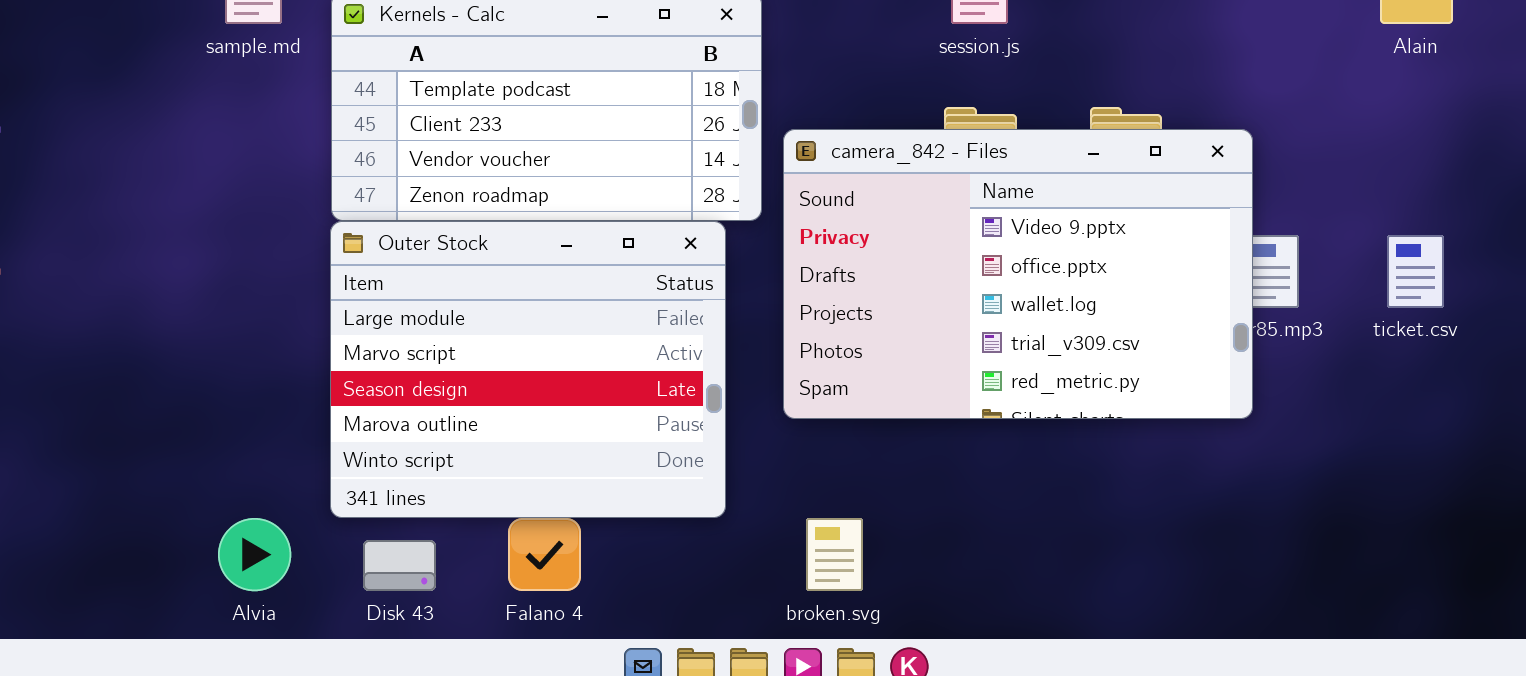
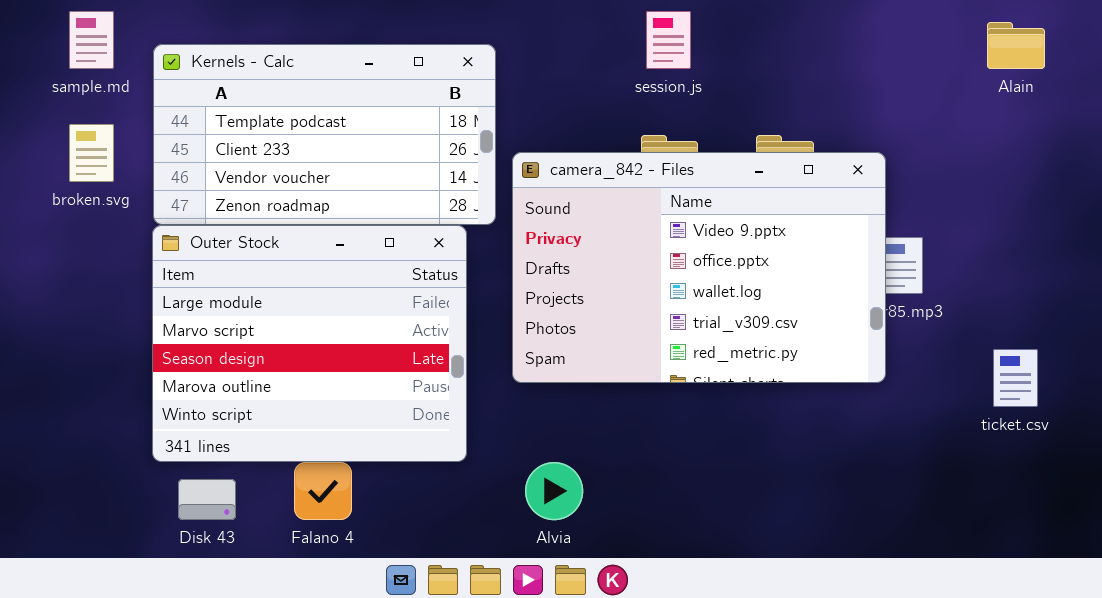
ticket.csv: [1387,235,1444,308] -> [993,349,1038,407], moved
Alvia: [218,518,291,591] -> [525,462,583,520], moved
broken.svg: [806,518,863,591] -> [69,124,114,182], moved

